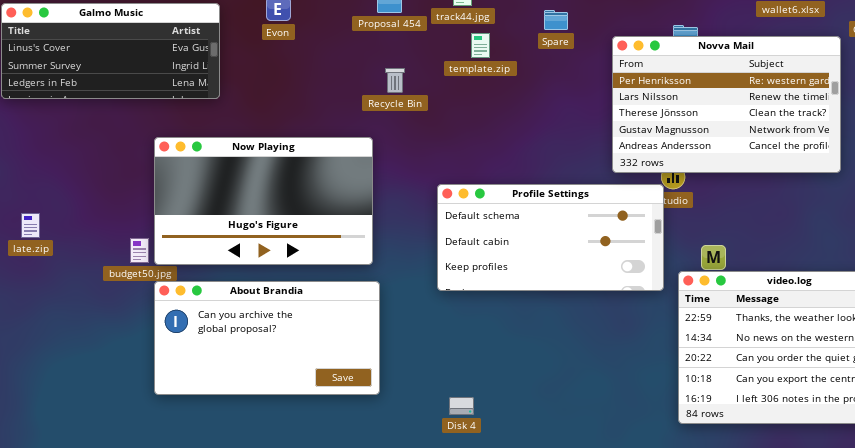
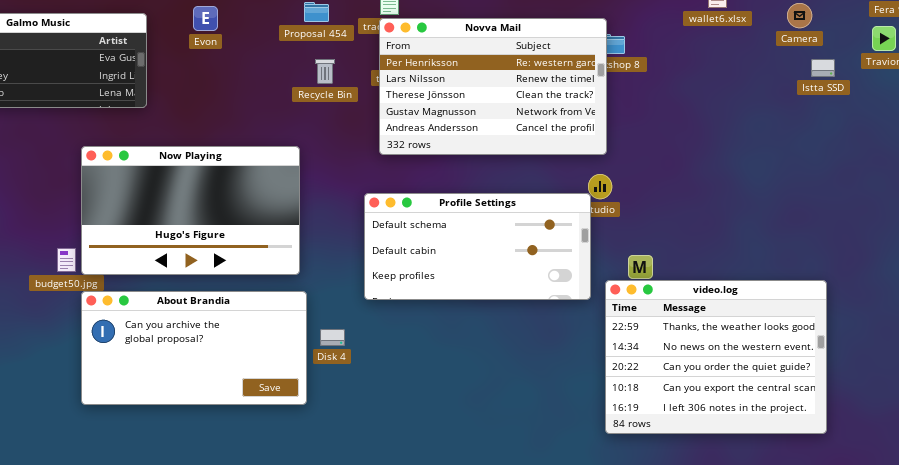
Novva Mail: [612,36,841,173] -> [379,18,607,155], moved
Recycle Bin: [385,68,405,93] -> [315,59,335,84], moved
Disk 4: [449,397,474,415] -> [320,329,345,346], moved

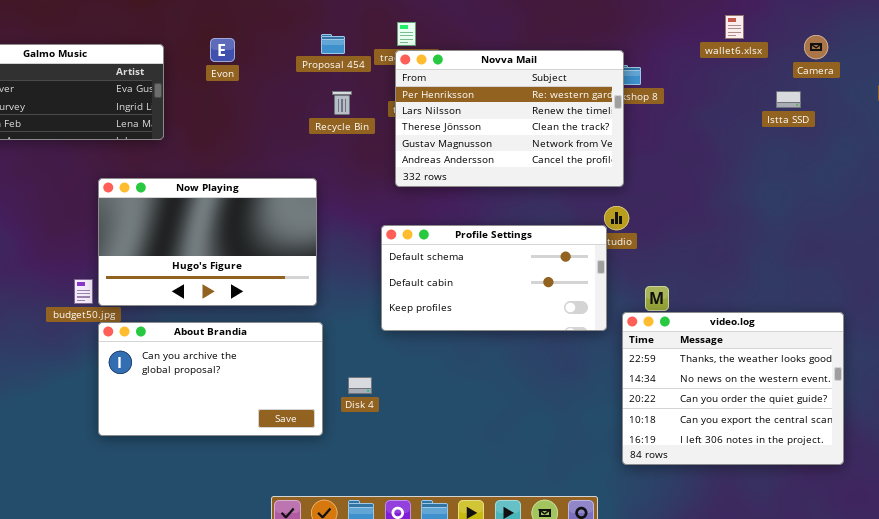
Istta SSD: [811,59,835,77] -> [776,91,801,108], moved
Disk 4: [320,329,345,346] -> [348,377,372,394], moved

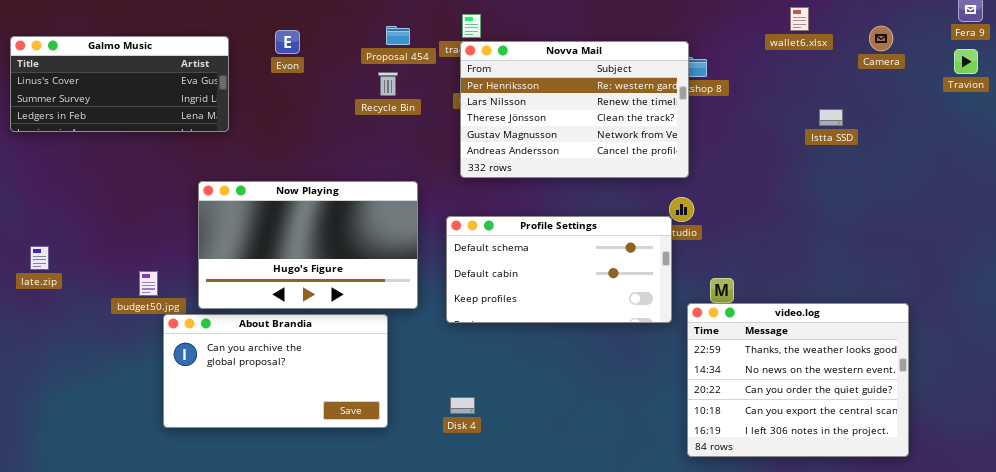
Recycle Bin: [332,91,352,115] -> [378,72,398,96], moved
Istta SSD: [776,91,801,108] -> [819,109,843,126], moved
Now Playing: [98,178,317,306] -> [198,181,418,309], moved
Disk 4: [348,377,372,394] -> [450,397,475,414], moved

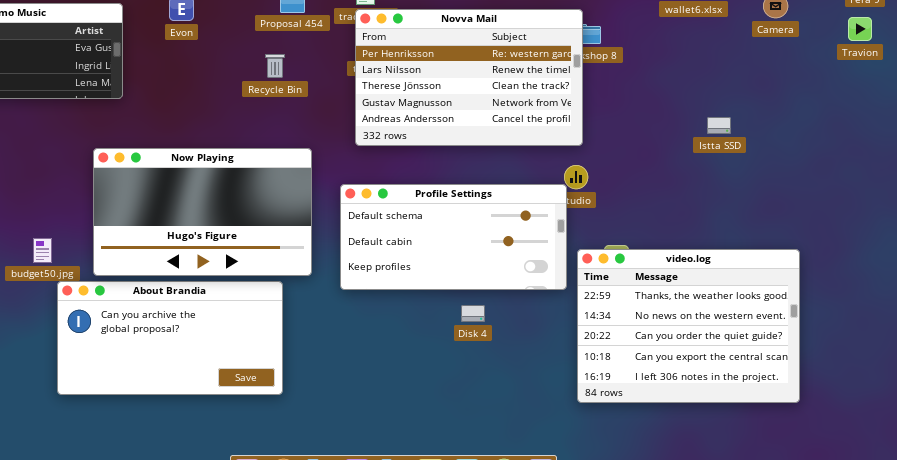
Recycle Bin: [378,72,398,96] -> [265,54,285,78], moved
Istta SSD: [819,109,843,126] -> [707,117,731,134], moved
video.log: [687,303,909,457] -> [577,249,800,403], moved
Disk 4: [450,397,475,414] -> [461,305,485,322], moved

